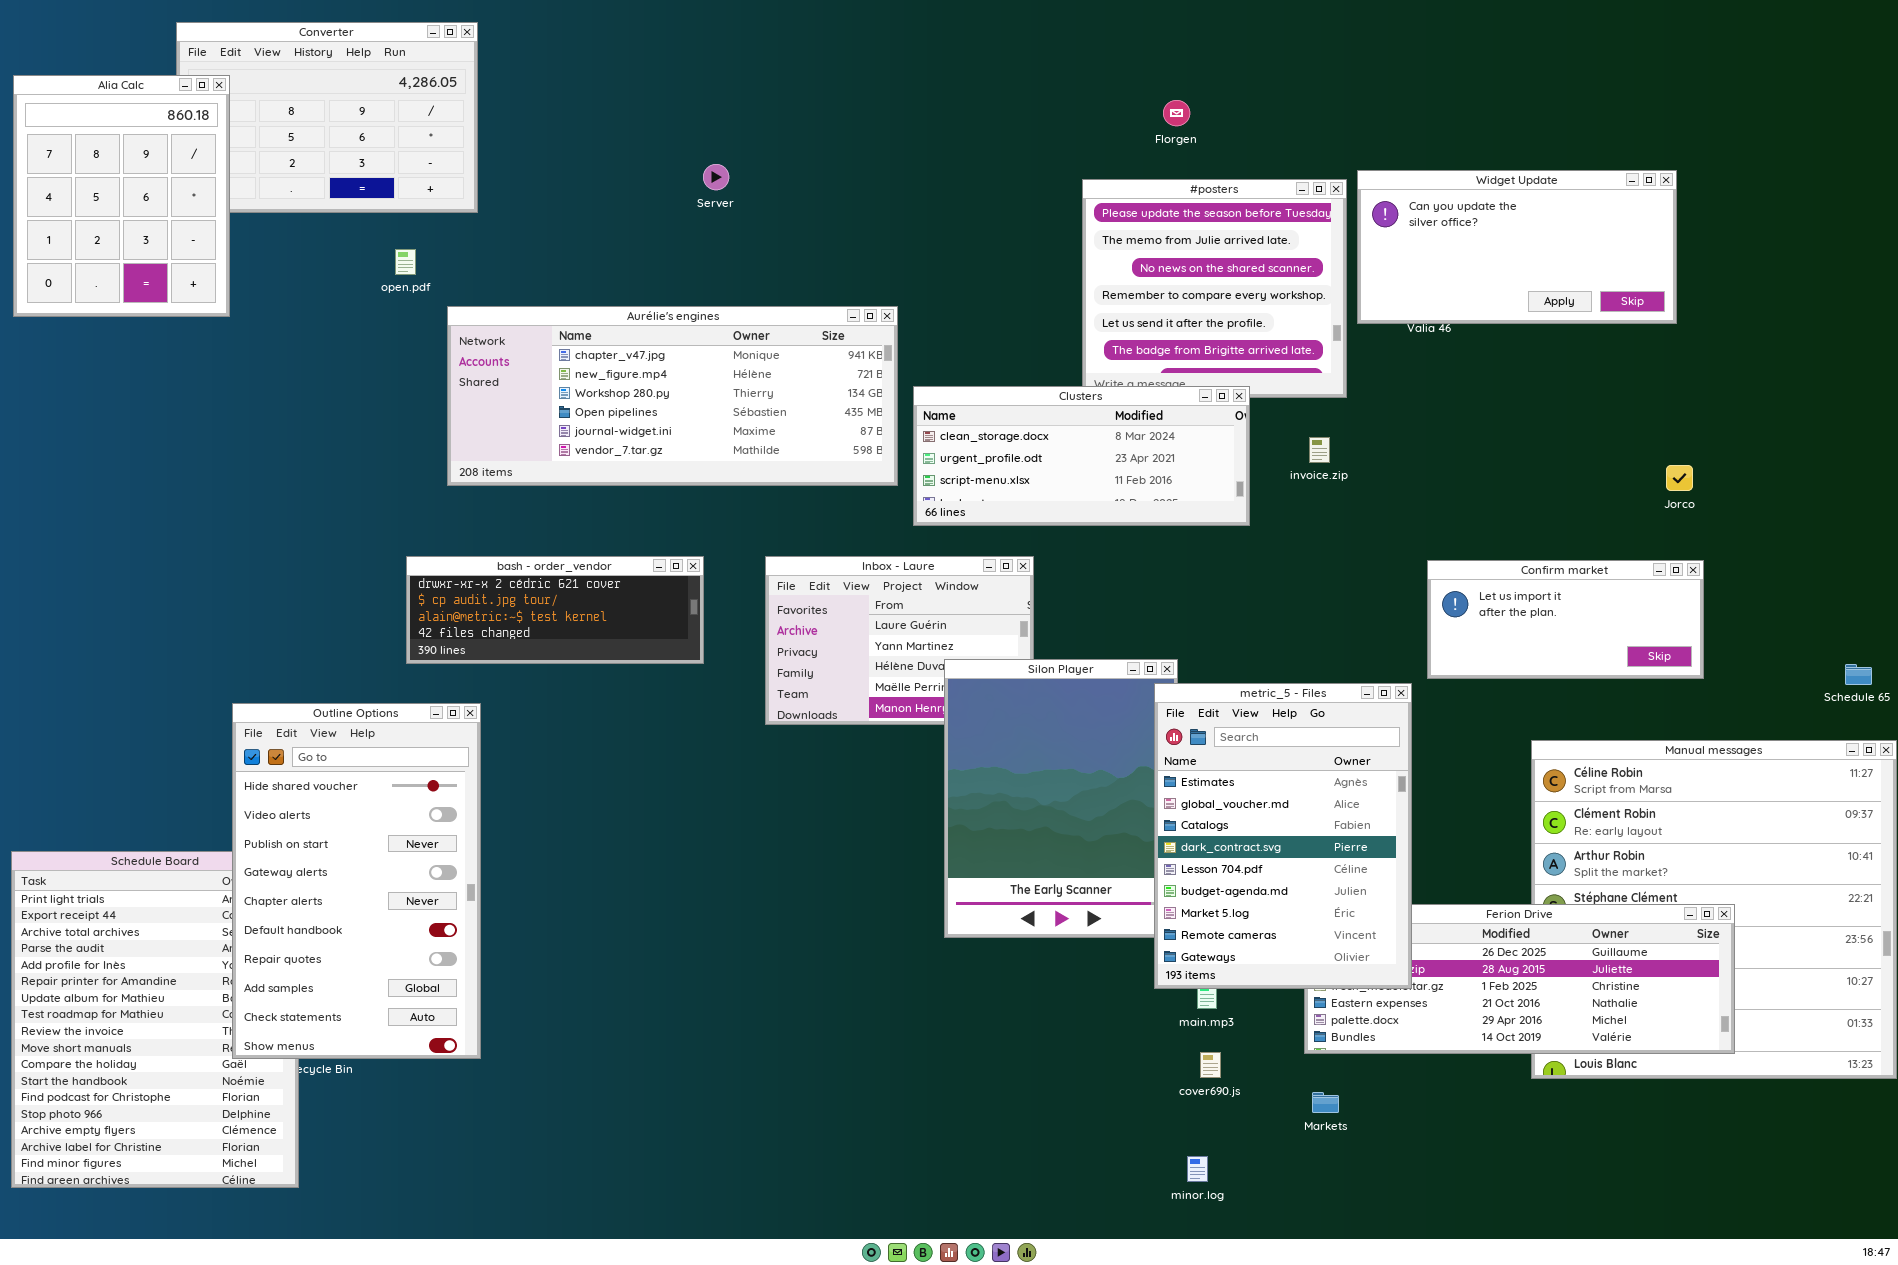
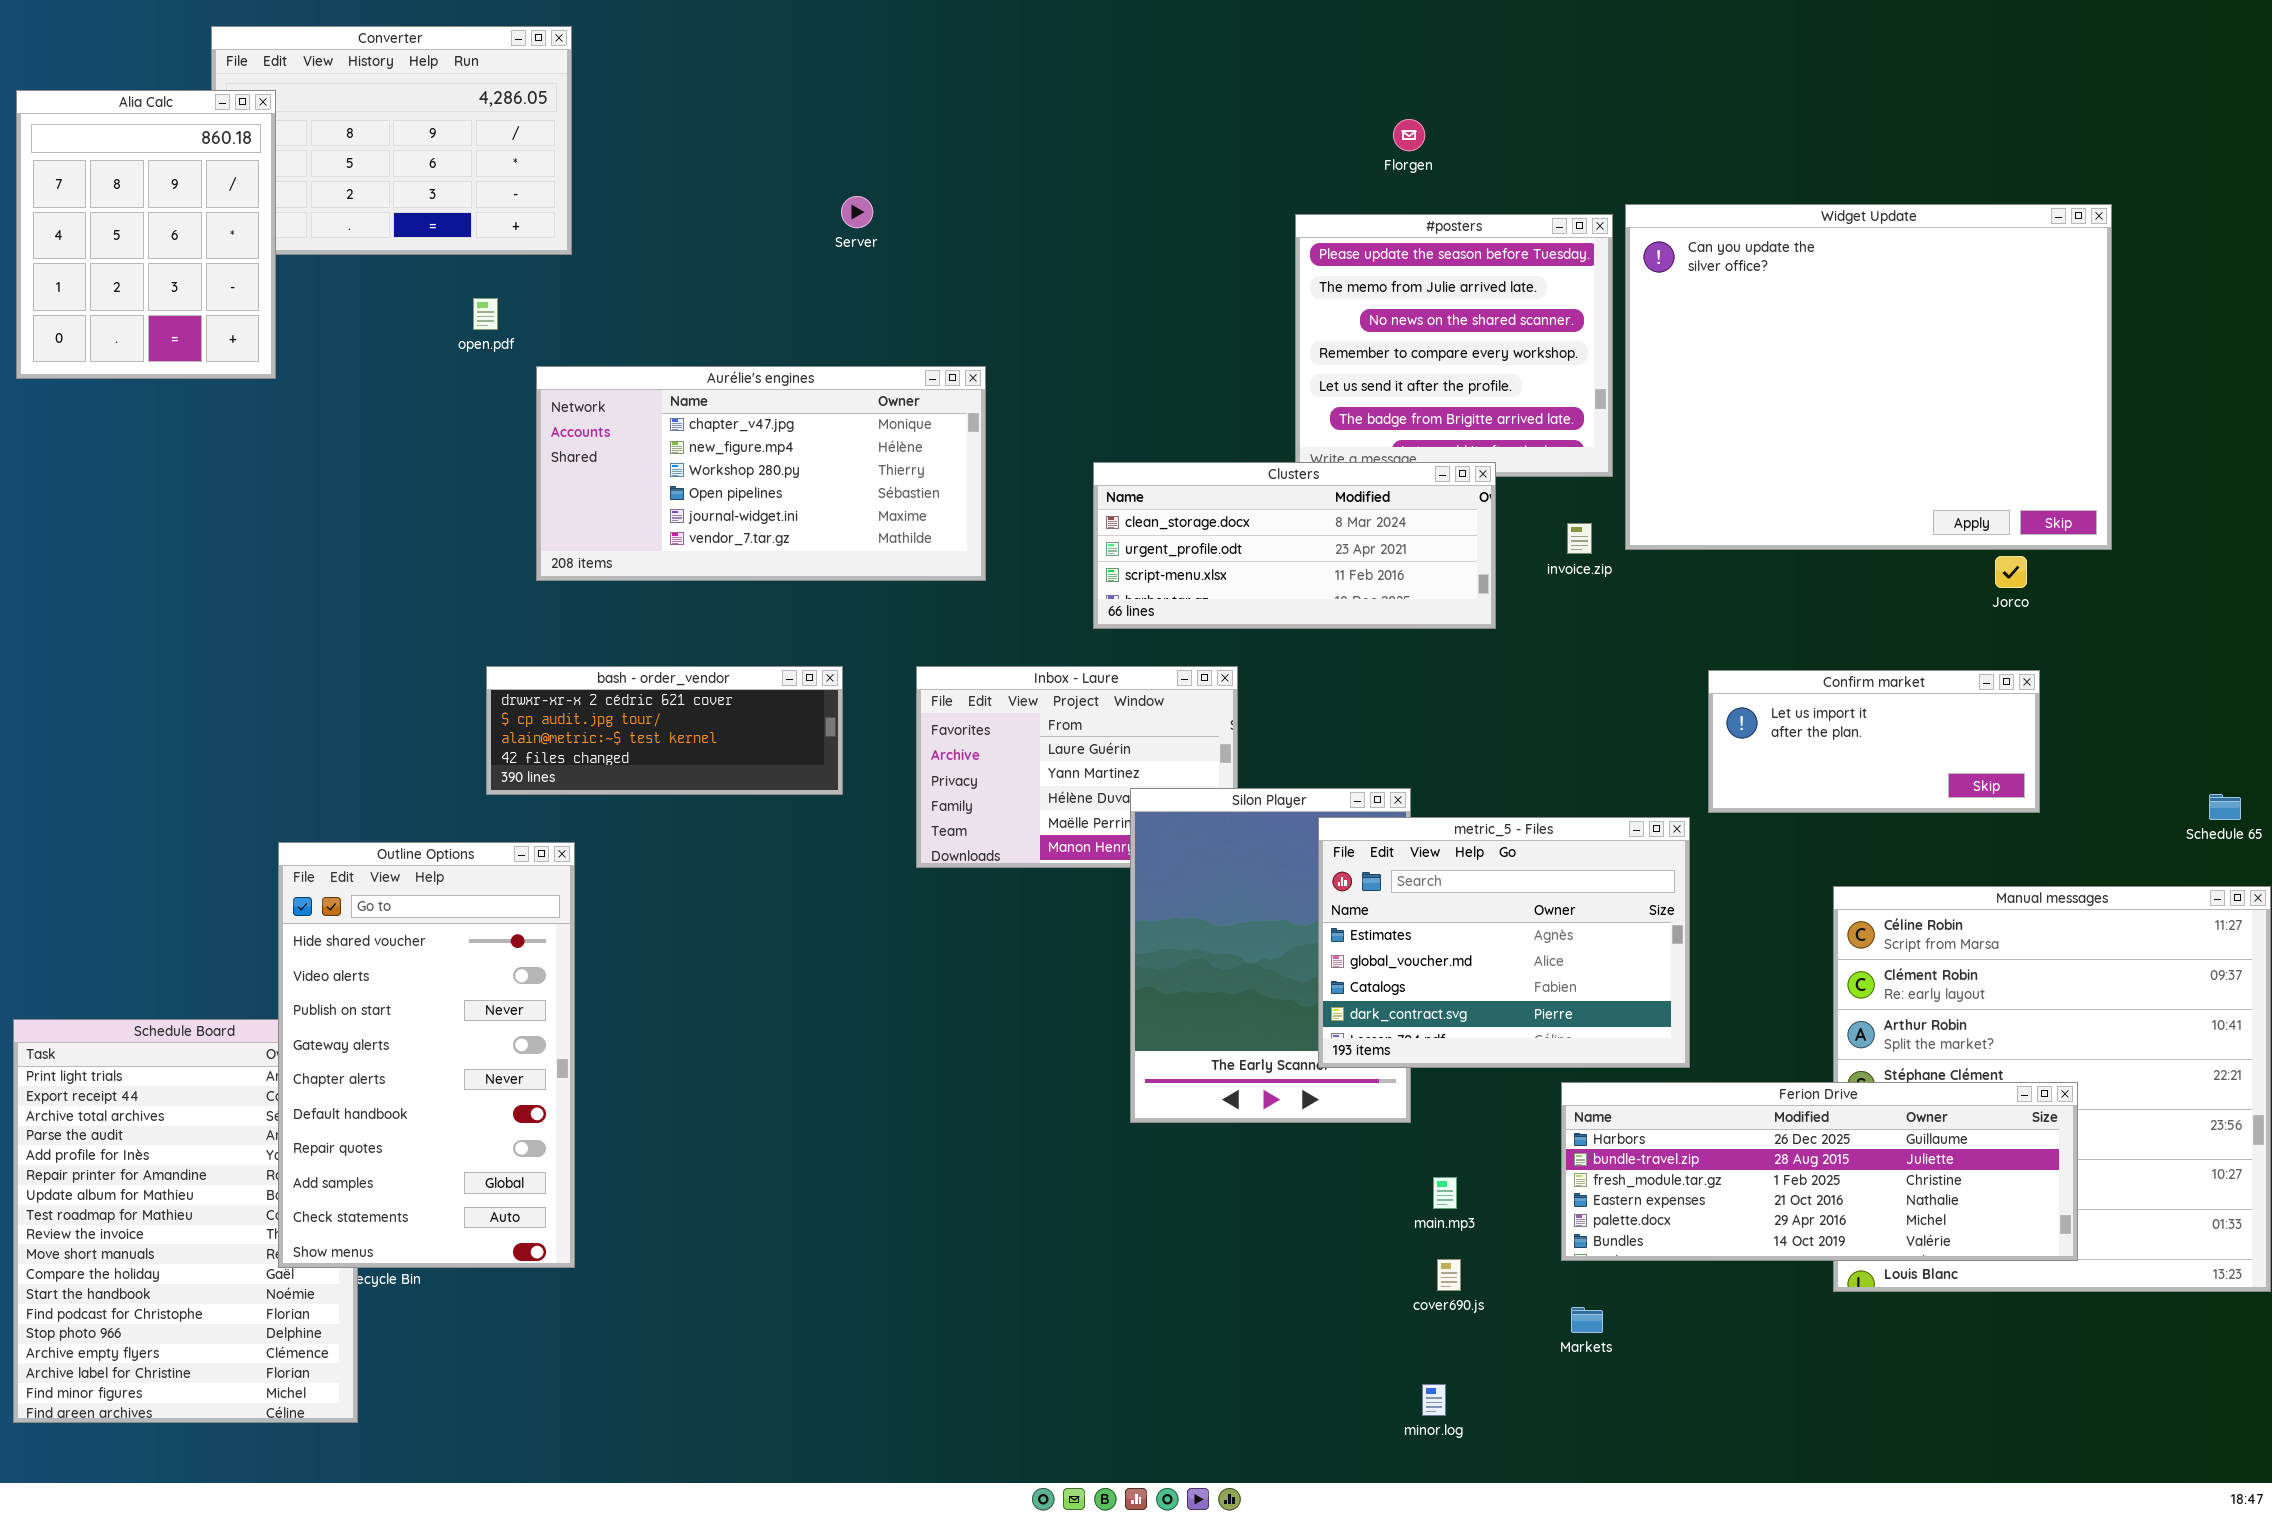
Widget Update: [1357,170,1677,324] -> [1625,204,2112,550], resized
Aurélie's engines: [447,306,898,486] -> [536,366,986,581], resized
metric_5 - Files: [1154,683,1412,989] -> [1318,817,1690,1068], resized

